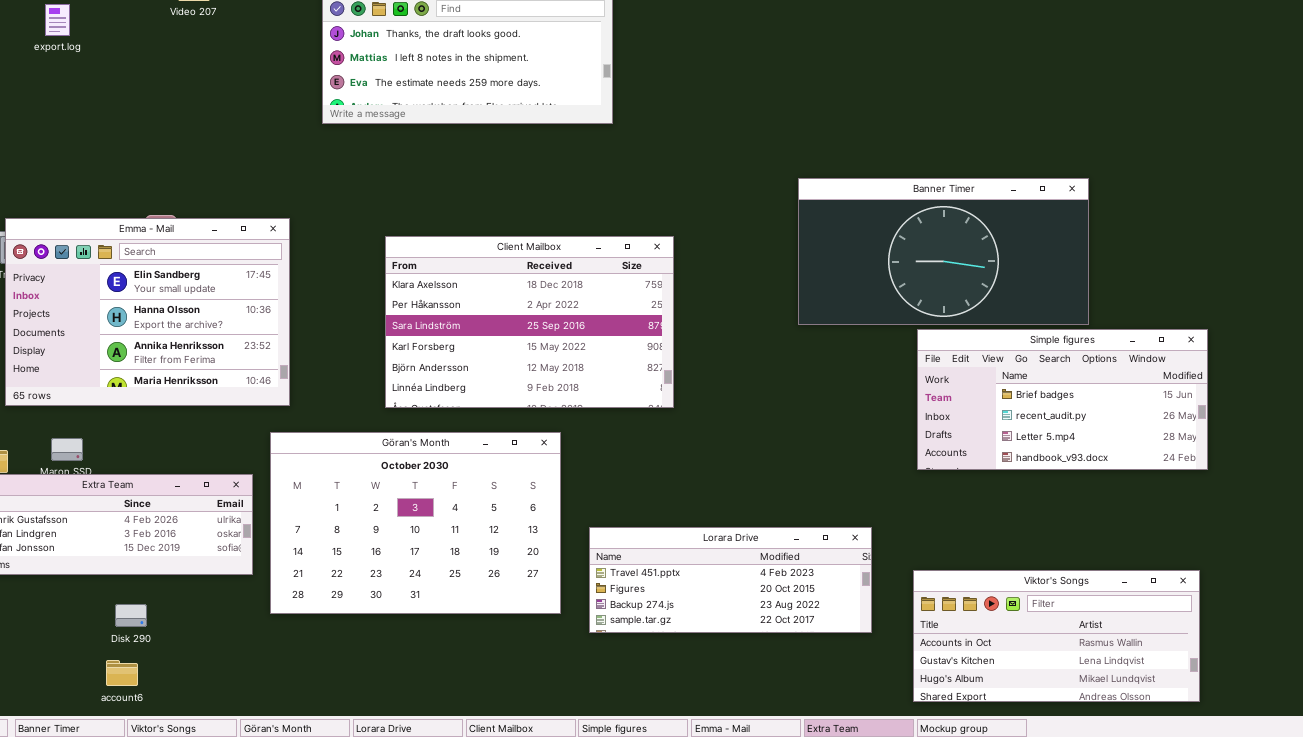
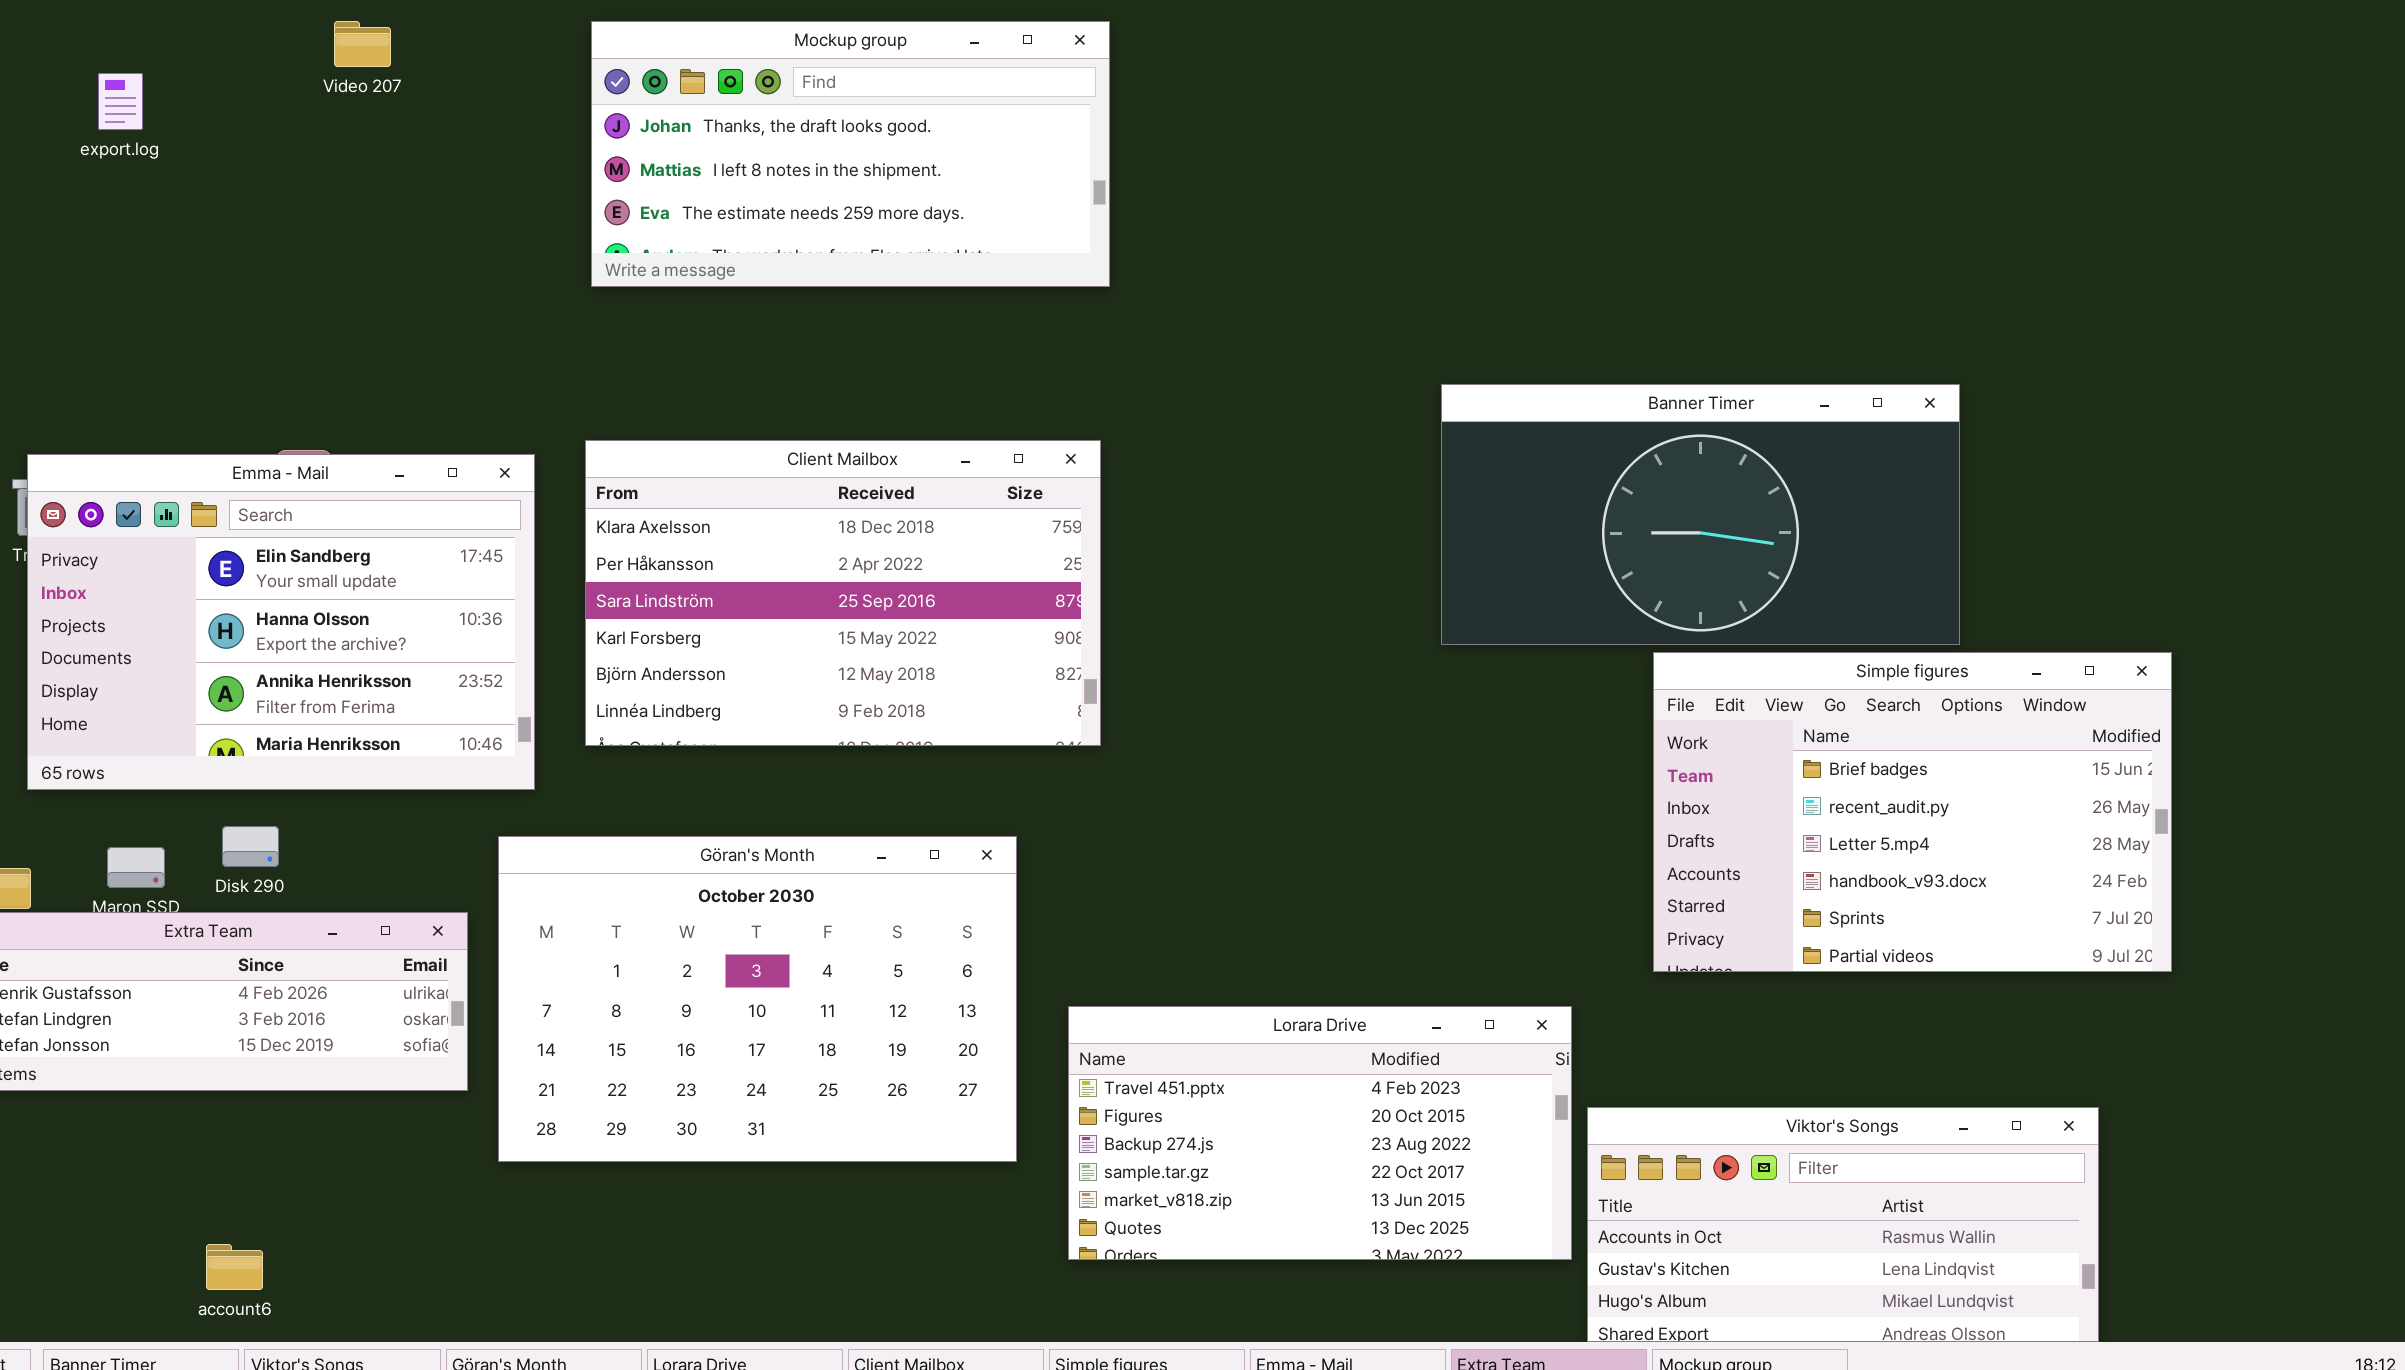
Client Mailbox: [385,236,674,408] -> [585,440,1101,746], moved
Simple figures: [917,329,1208,470] -> [1653,652,2172,972], resized
Lorara Drive: [589,527,872,633] -> [1068,1006,1572,1260], resized
Viktor's Songs: [913,570,1200,702] -> [1587,1107,2099,1342], moved
Disk 290: [115,604,147,627] -> [222,826,279,867], moved

